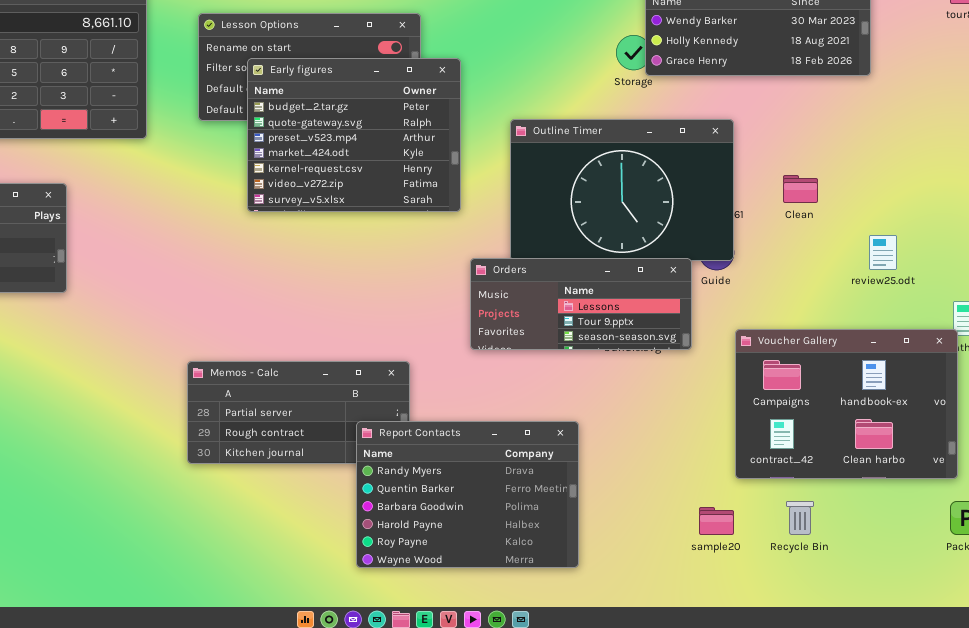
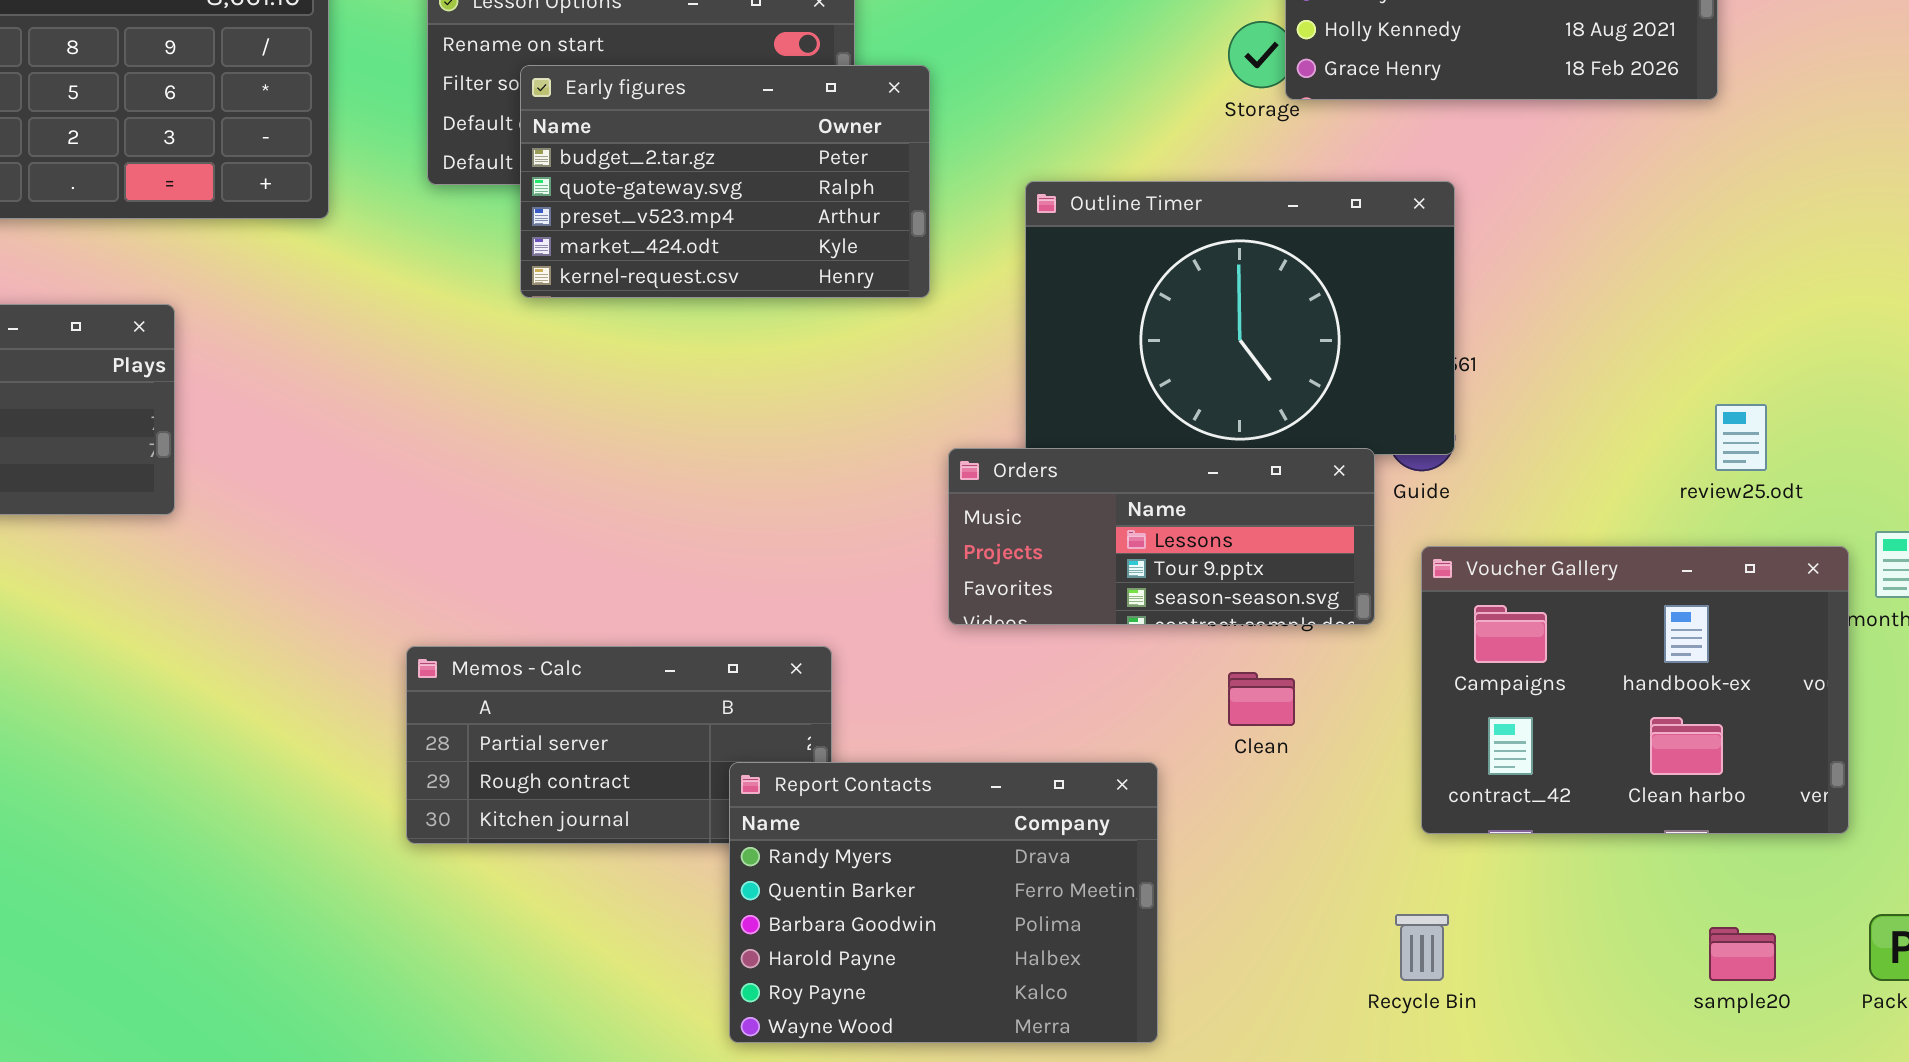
Early figures: [247,58,461,212] -> [520,65,930,298], resized
Clean: [783,175,818,203] -> [1228,672,1295,726], moved
Voucher Gallery: [735,329,958,479] -> [1421,546,1849,834], moved
Recycle Bin: [786,501,814,535] -> [1395,914,1449,981], moved
sample20: [699,507,734,535] -> [1709,927,1776,981], moved

